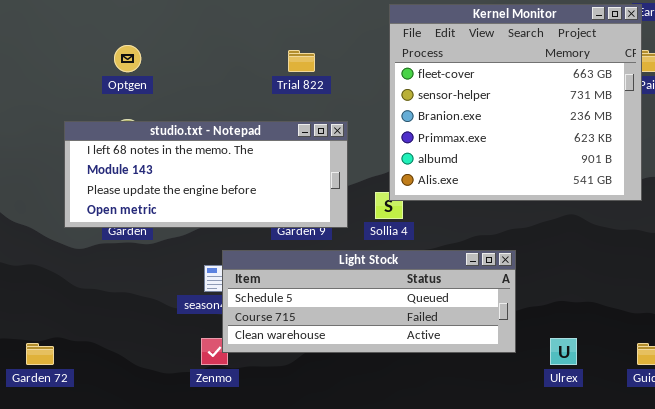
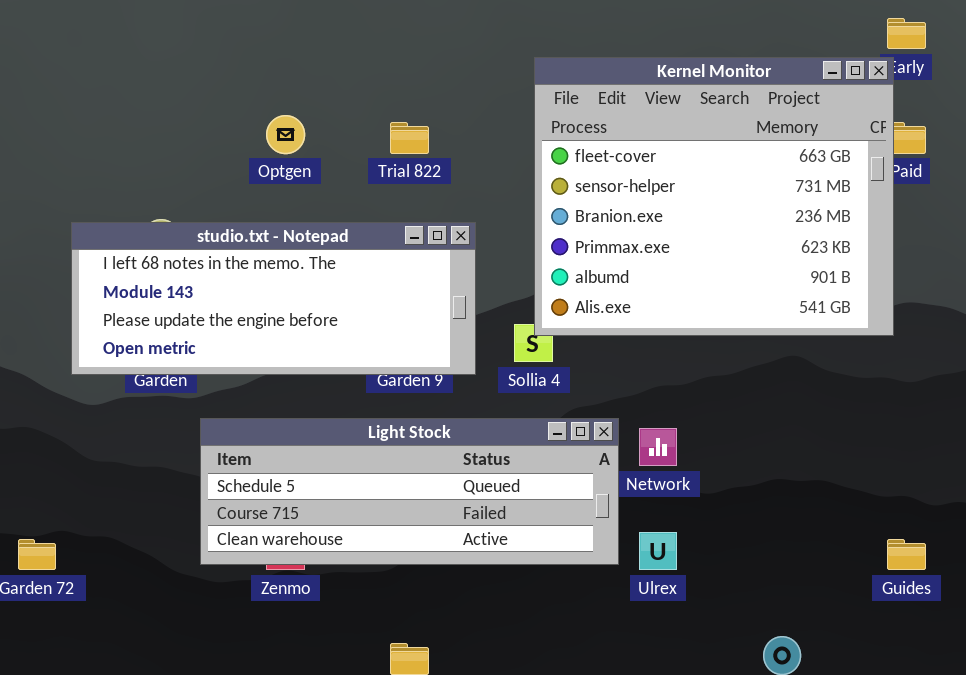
Optgen: [114,45,141,72] -> [266,115,305,154], moved
Light Stock: [222,250,516,353] -> [200,418,619,565], moved
Ulrex: [550,338,577,365] -> [639,532,677,570], moved

